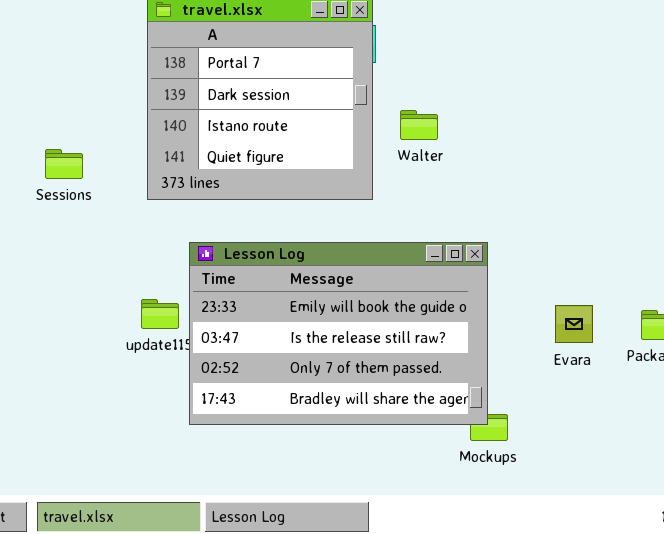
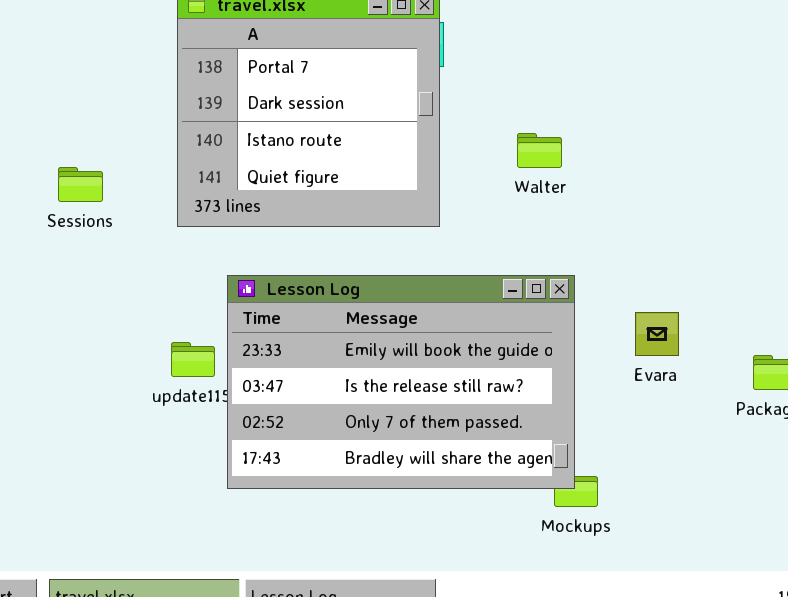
Walter: [400,110,438,140] -> [517,133,562,168], moved
Evara: [555,305,593,343] -> [635,312,679,356], moved

